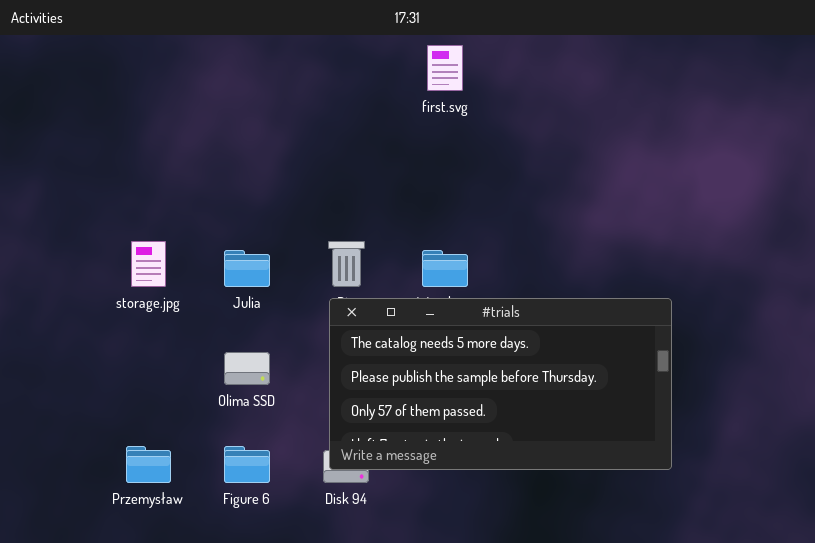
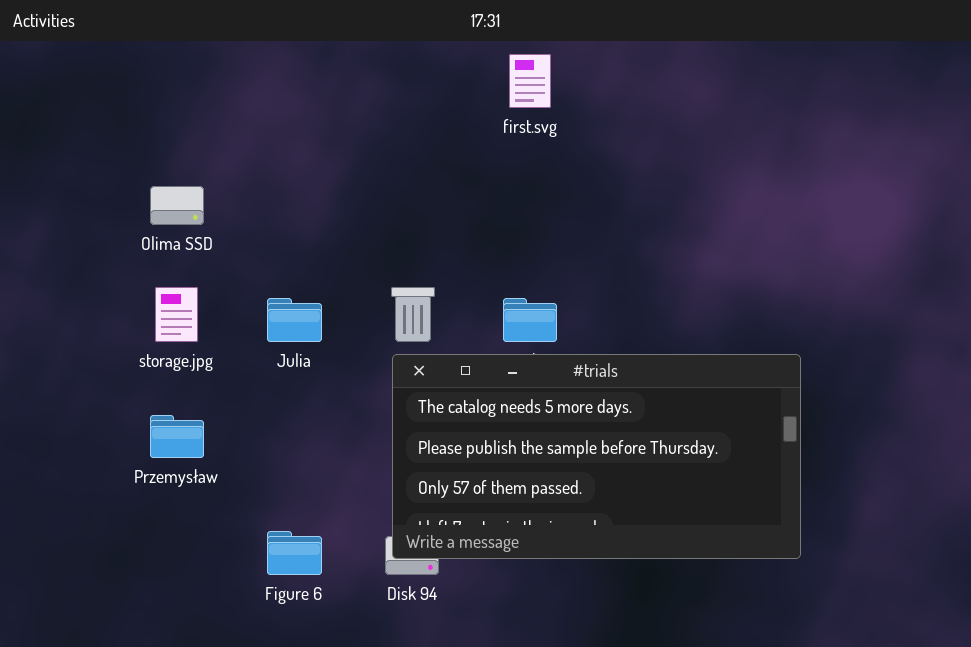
Olima SSD: [224,352,270,385] -> [150,186,204,225], moved
Przemysław: [126,446,171,483] -> [150,415,204,458], moved

